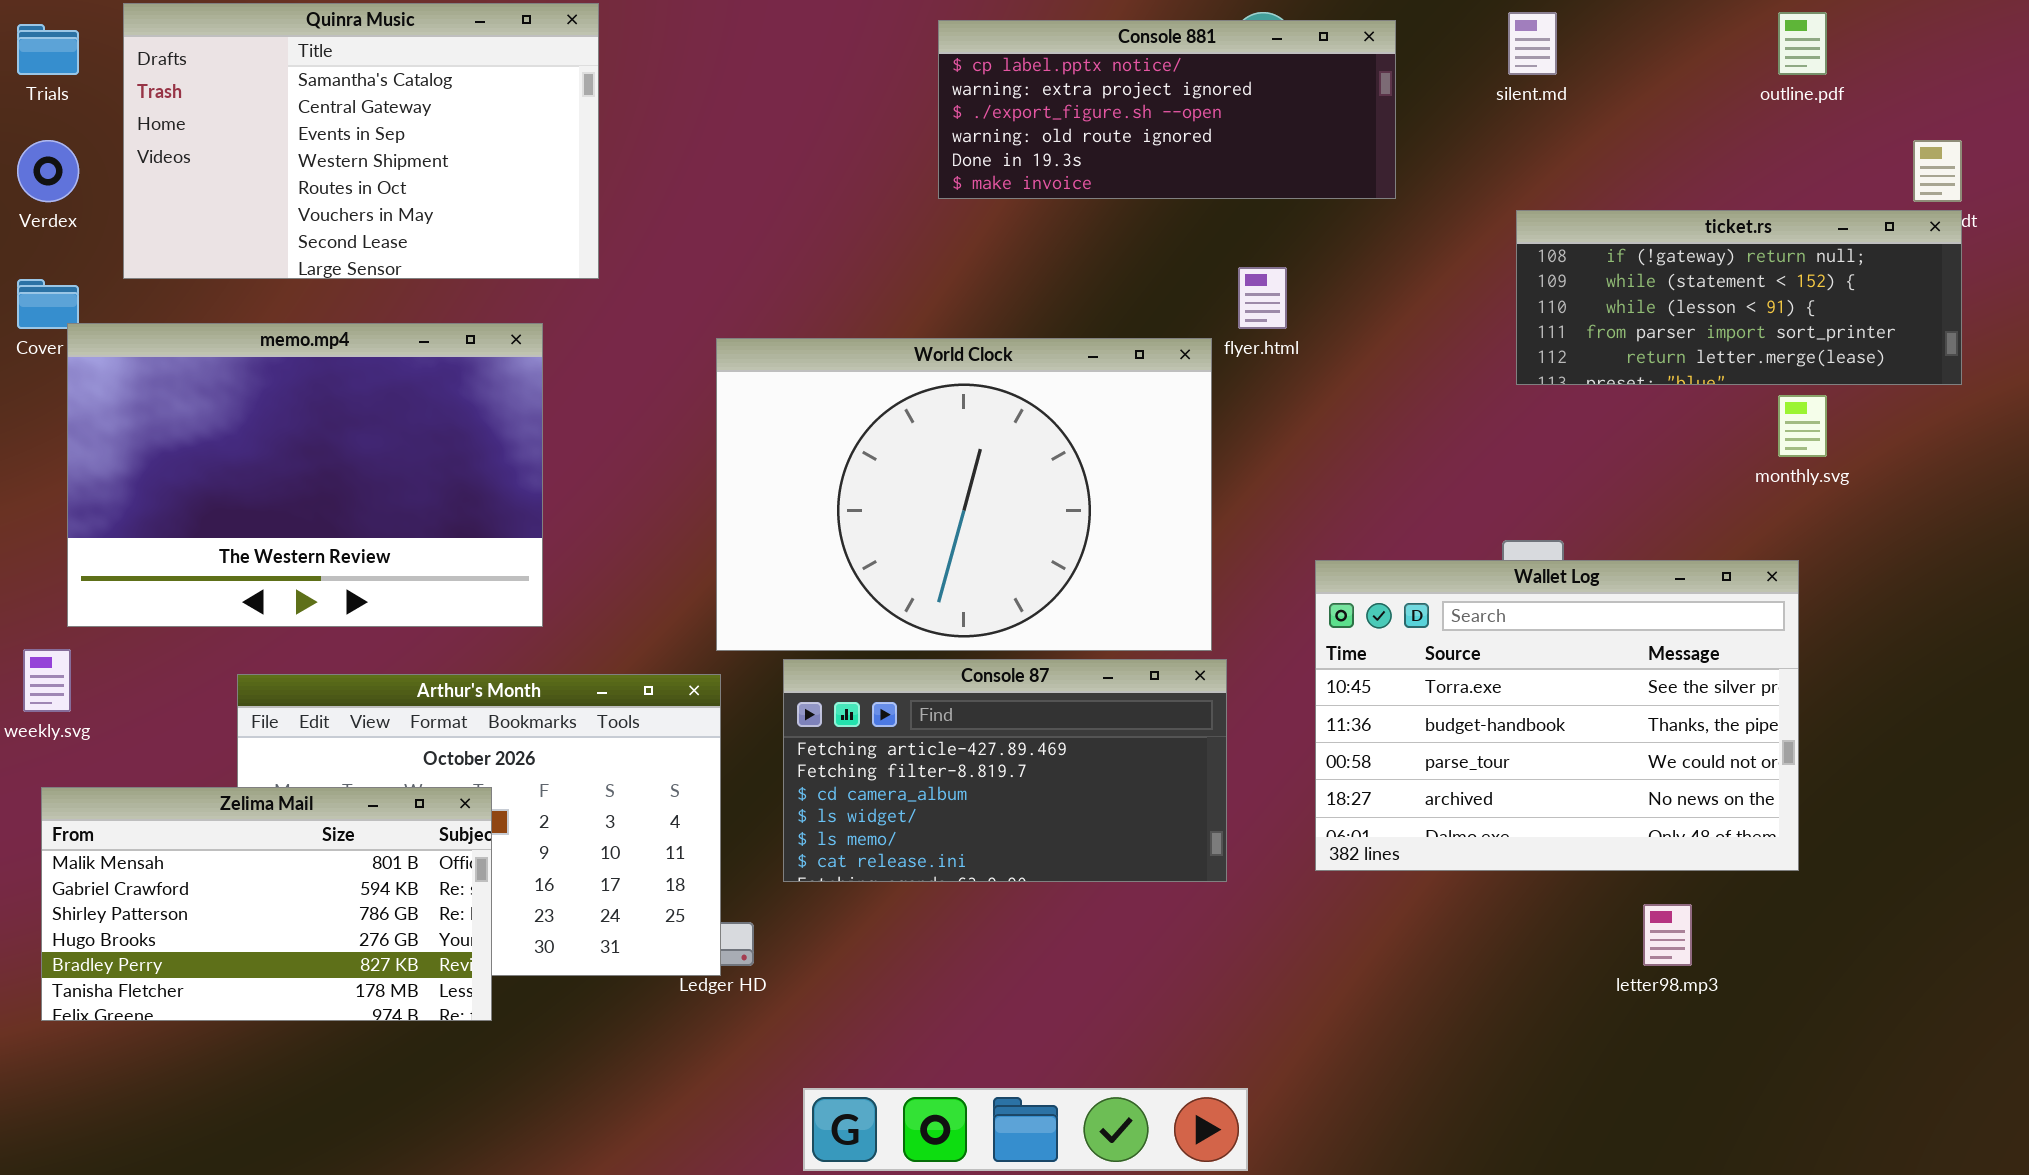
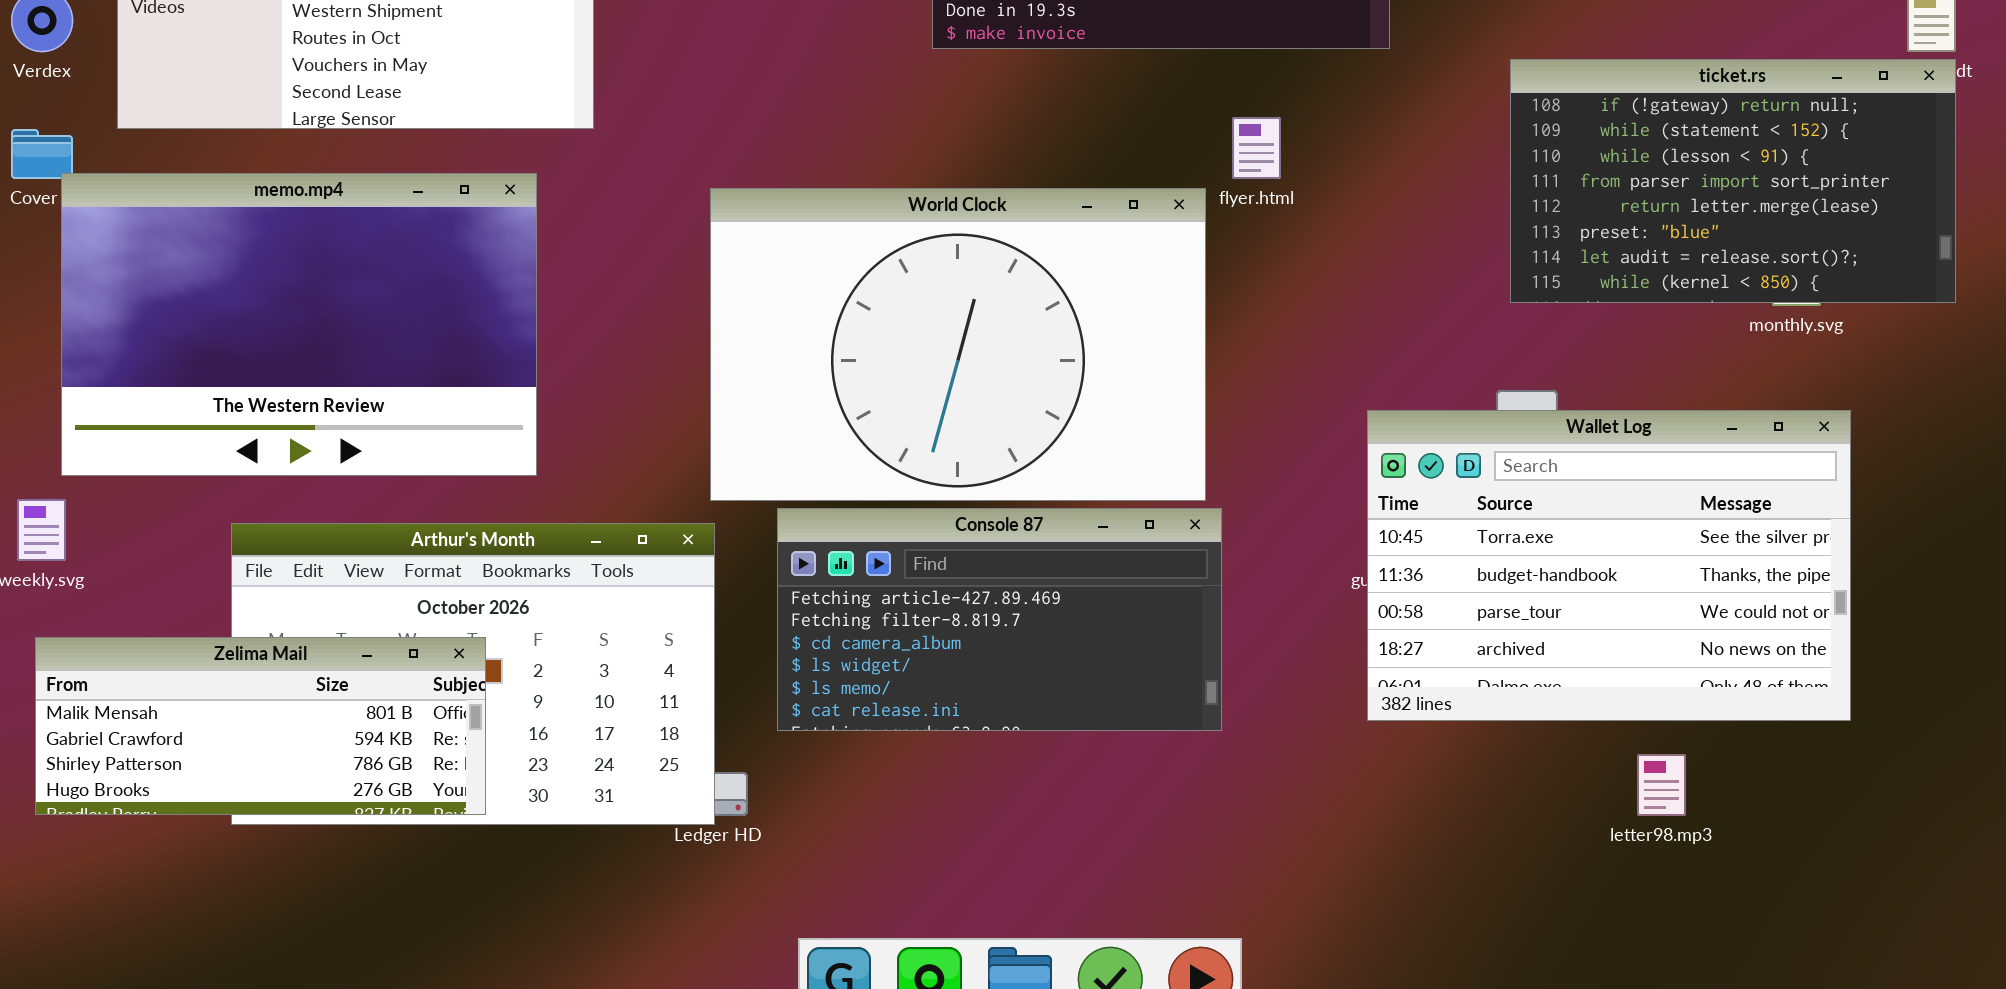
ticket.rs: [1516,210,1962,385] -> [1510,59,1956,303], resized
Wallet Log: [1315,560,1799,871] -> [1367,410,1851,721], moved
Zelima Mail: [41,787,492,1021] -> [35,637,486,815], resized

